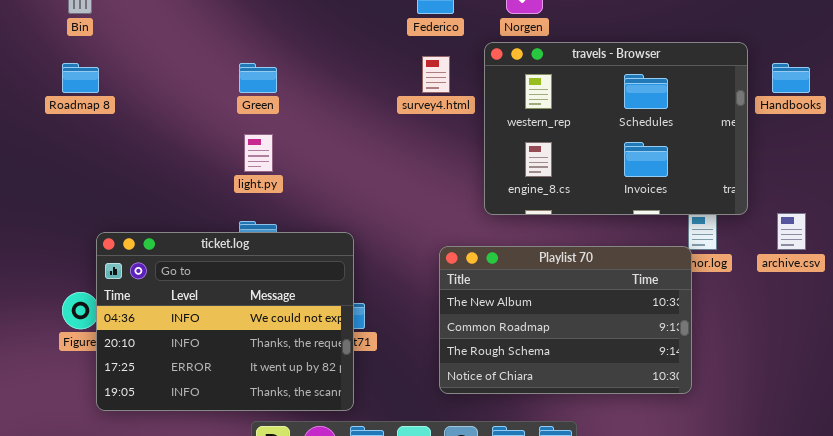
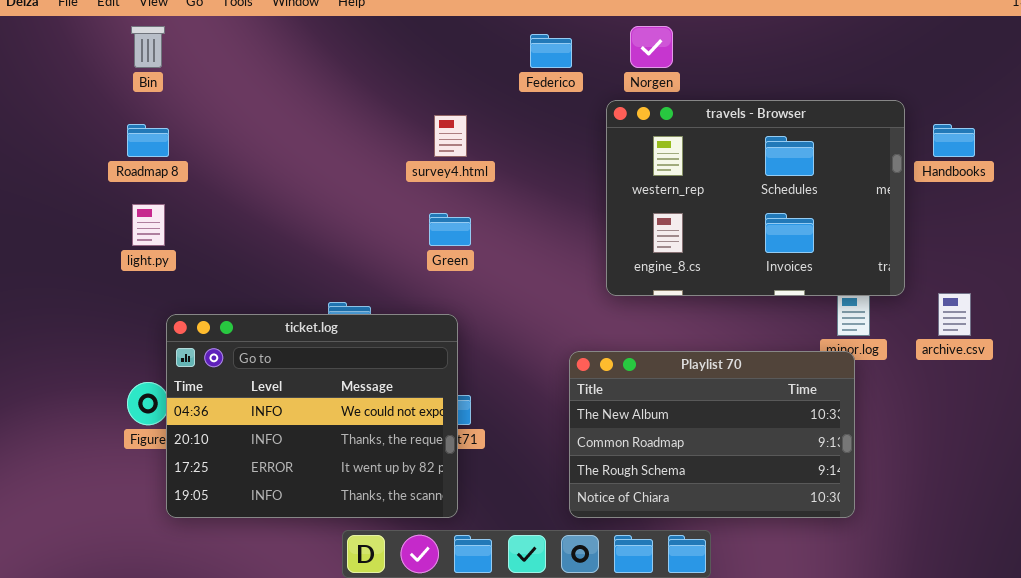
survey4.html: [422,56,450,93] -> [434,115,467,157], moved
Green: [239,63,277,93] -> [429,213,471,246], moved
light.py: [244,134,273,172] -> [132,204,165,246], moved
Playlist 70: [439,246,692,394] -> [569,351,855,518], moved

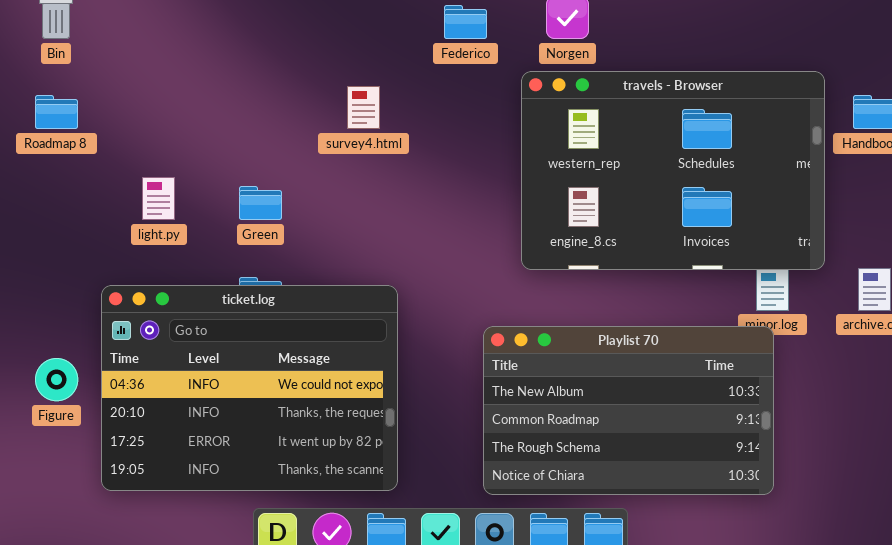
light.py: [132,204,165,246] -> [142,177,175,220], moved
Green: [429,213,471,246] -> [239,186,282,220], moved
ticket.log: [166,314,458,518] -> [101,285,398,491], moved

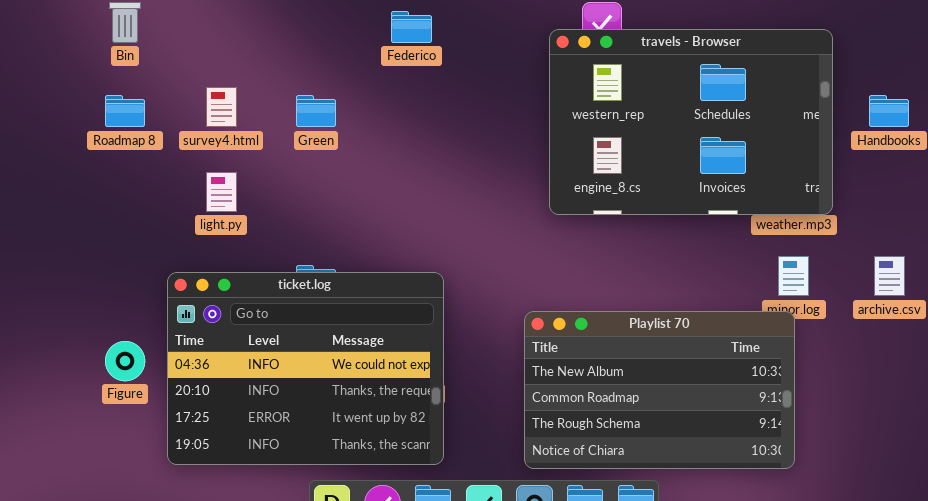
Federico: [444,5,487,39] -> [391,11,432,43], moved
travels - Browser: [521,71,825,270] -> [549,29,833,215], moved
survey4.html: [347,86,380,129] -> [206,87,237,127], moved
Green: [239,186,282,220] -> [296,95,336,127], moved

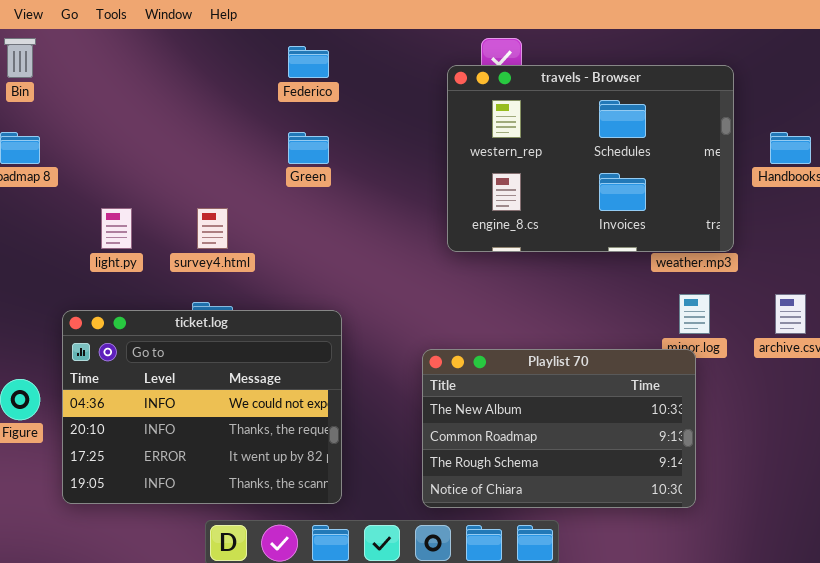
survey4.html: [206,87,237,127] -> [197,208,228,249], moved
Green: [296,95,336,127] -> [288,132,329,164], moved

